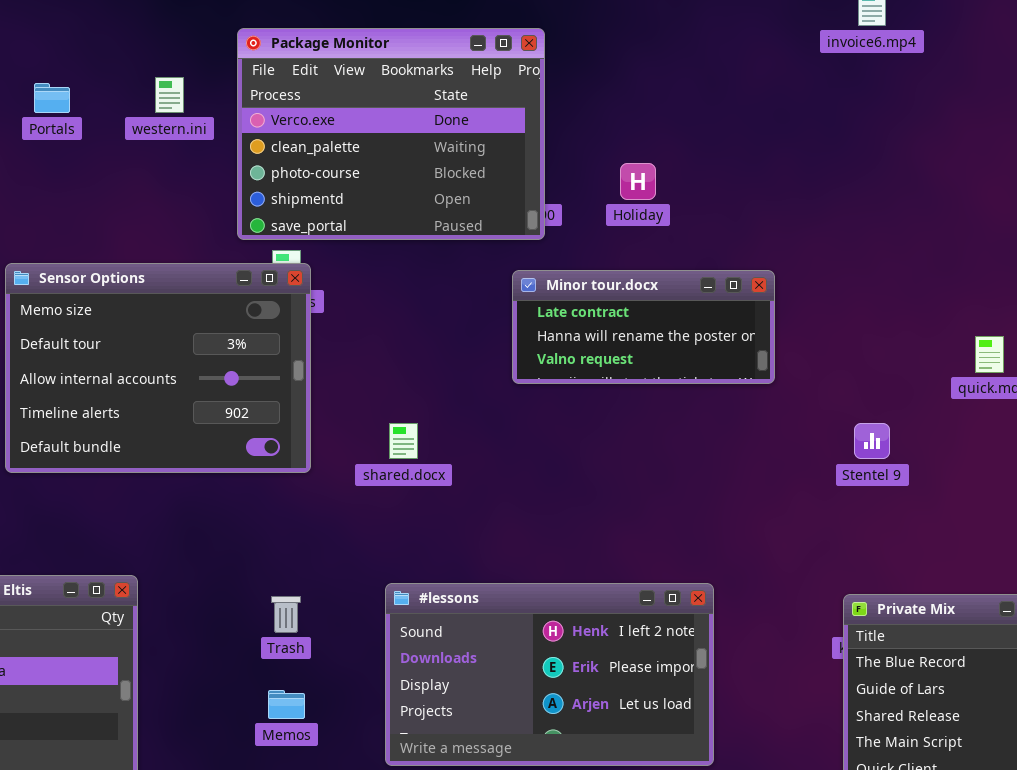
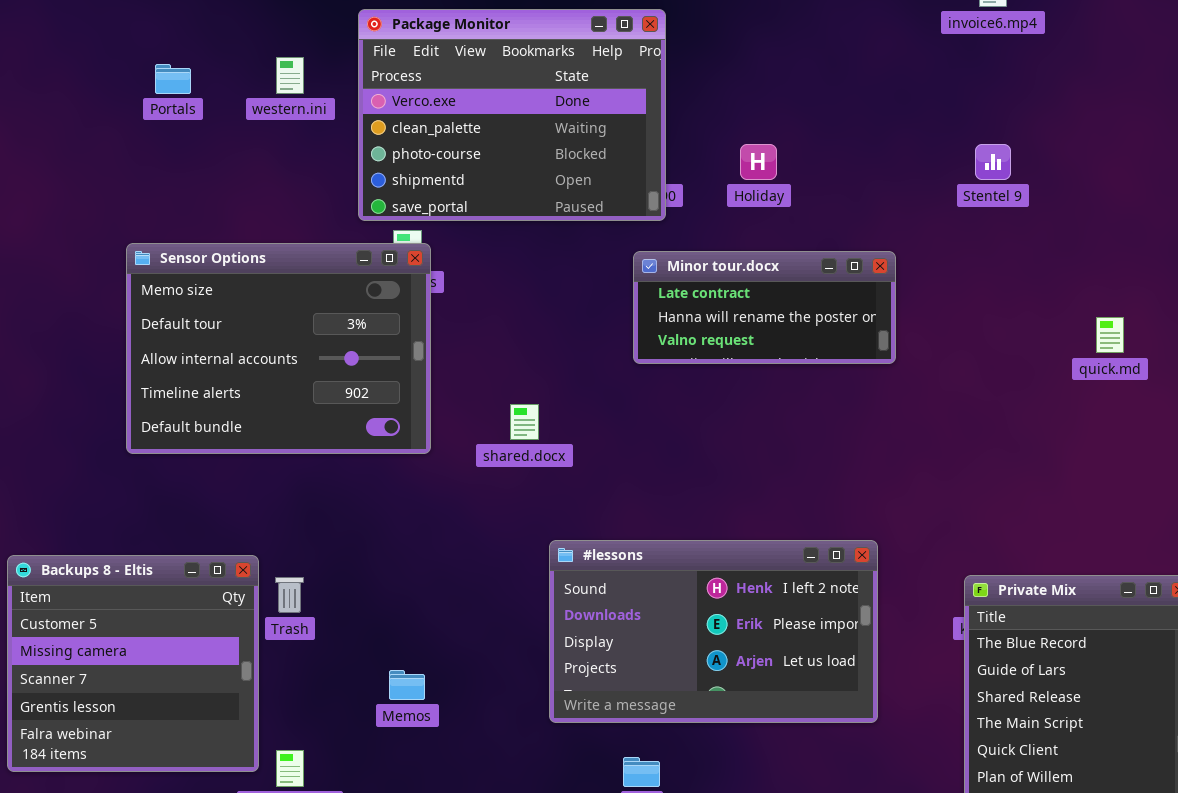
Stentel 9: [854,423,890,459] -> [975,144,1011,180], moved
#lessons: [385,583,714,766] -> [549,540,878,723], moved
Trash: [271,596,301,633] -> [275,577,304,613], moved

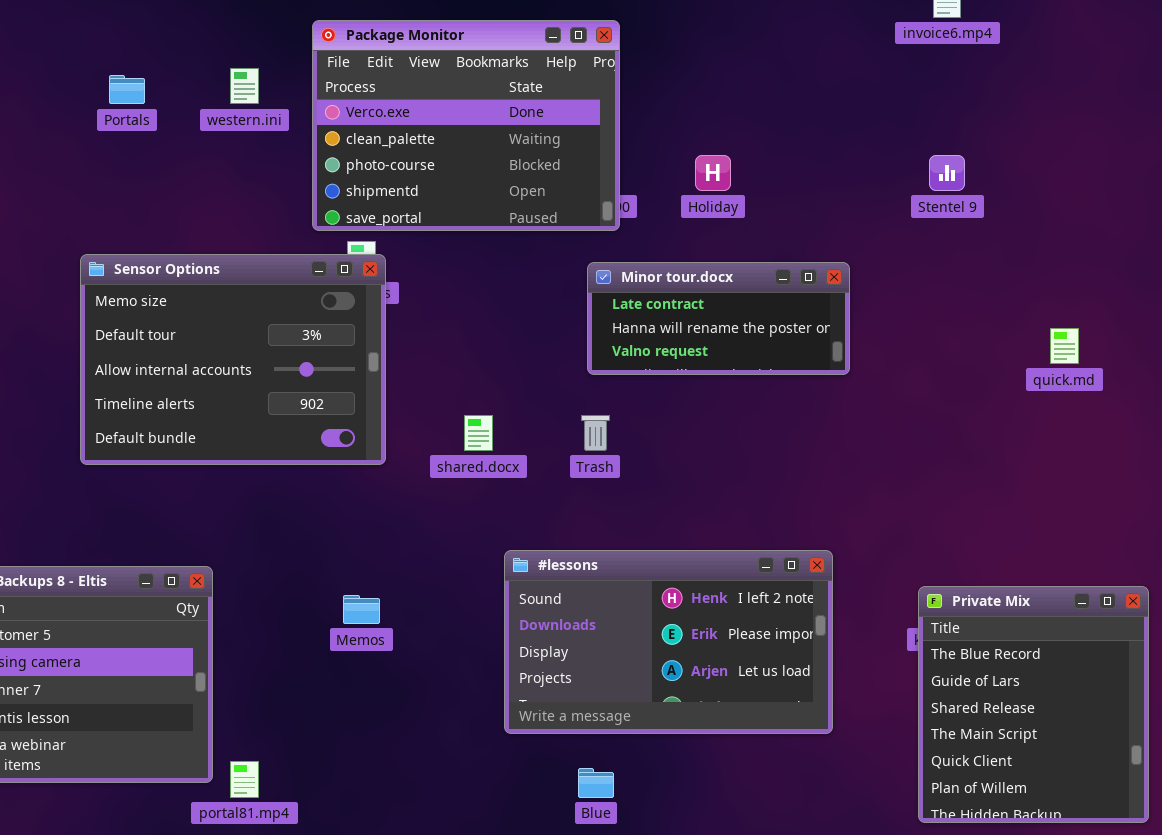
Trash: [275,577,304,613] -> [581,415,610,451], moved
Memos: [389,670,425,700] -> [343,595,380,624], moved

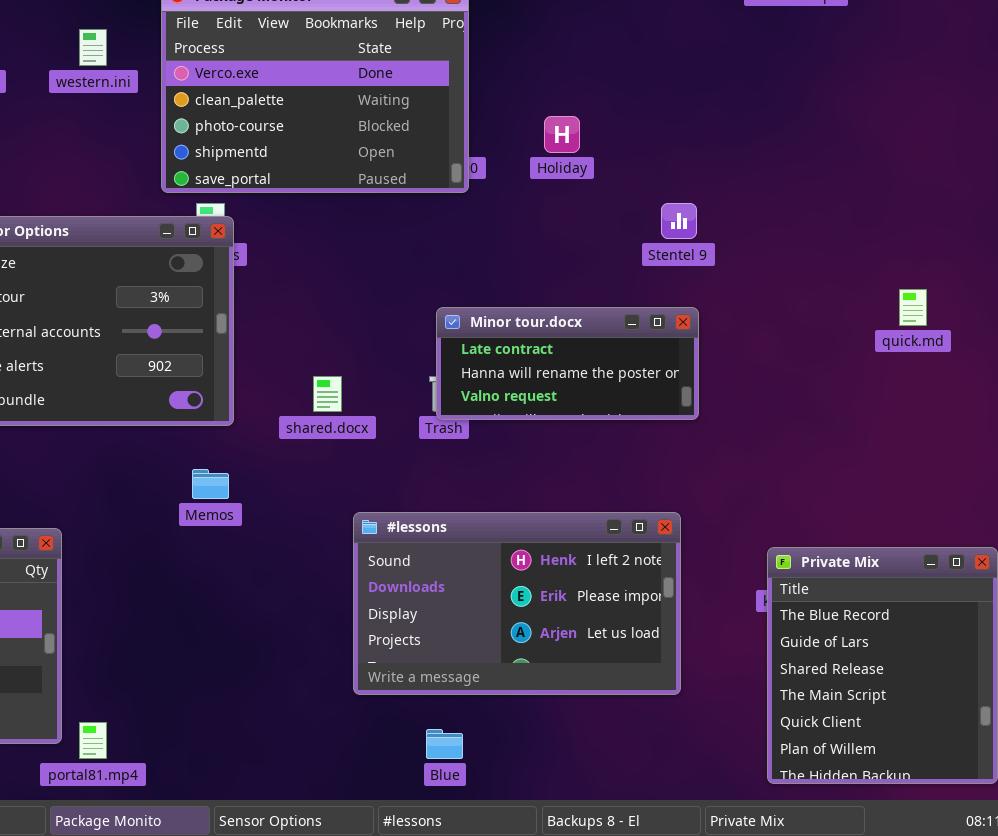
Stentel 9: [929,155,965,191] -> [661,203,697,239], moved
Minor tour.docx: [587,262,850,375] -> [436,307,699,420], moved
Memos: [343,595,380,624] -> [192,469,229,499], moved

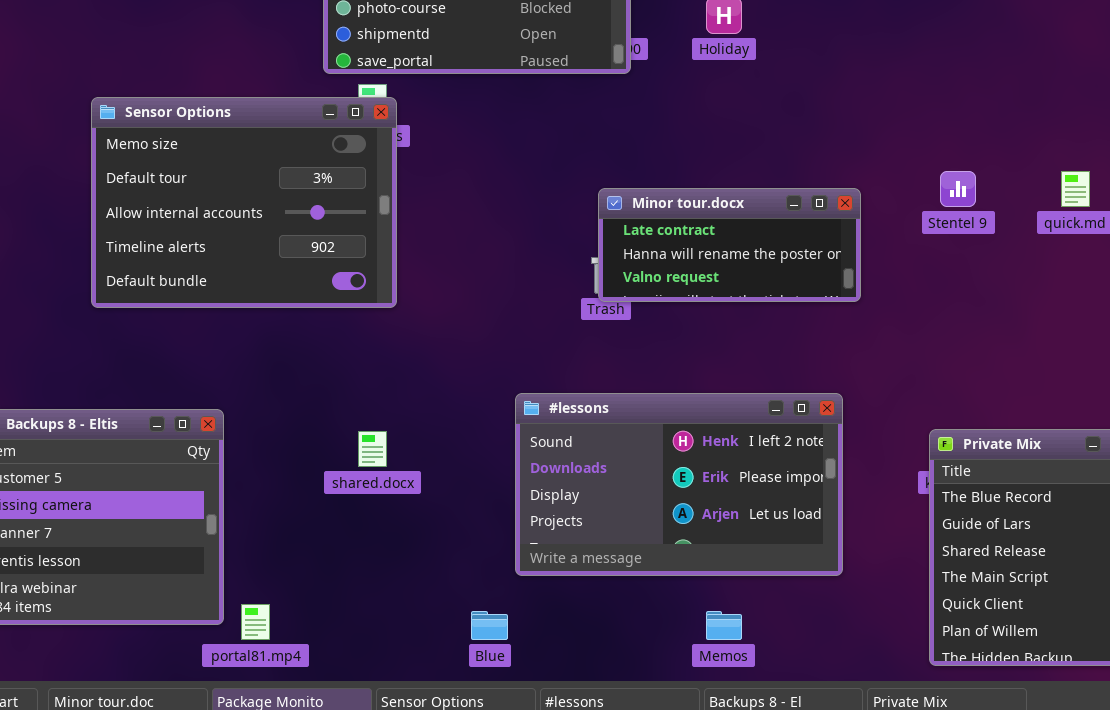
Stentel 9: [661,203,697,239] -> [940,171,976,207], moved
shared.docx: [313,376,342,412] -> [358,431,387,467], moved
Memos: [192,469,229,499] -> [706,611,742,640], moved
Blue: [426,729,463,759] -> [471,611,508,640], moved

